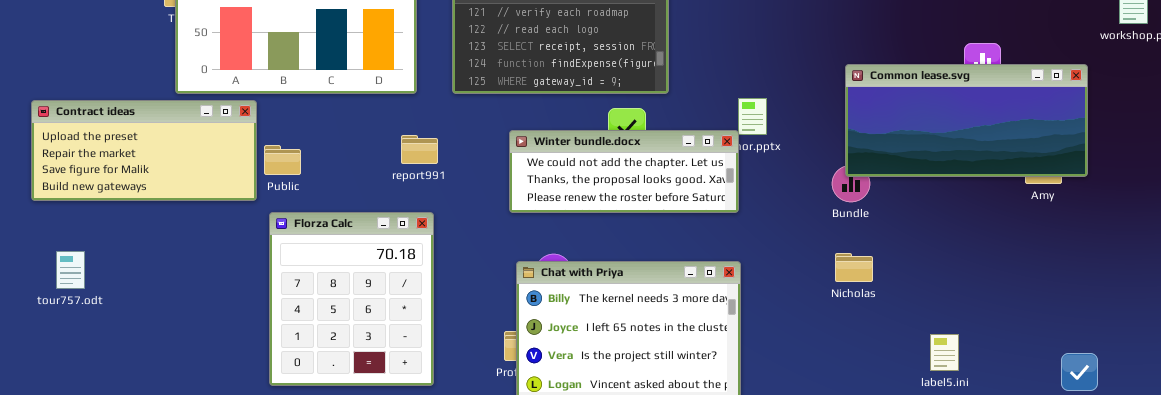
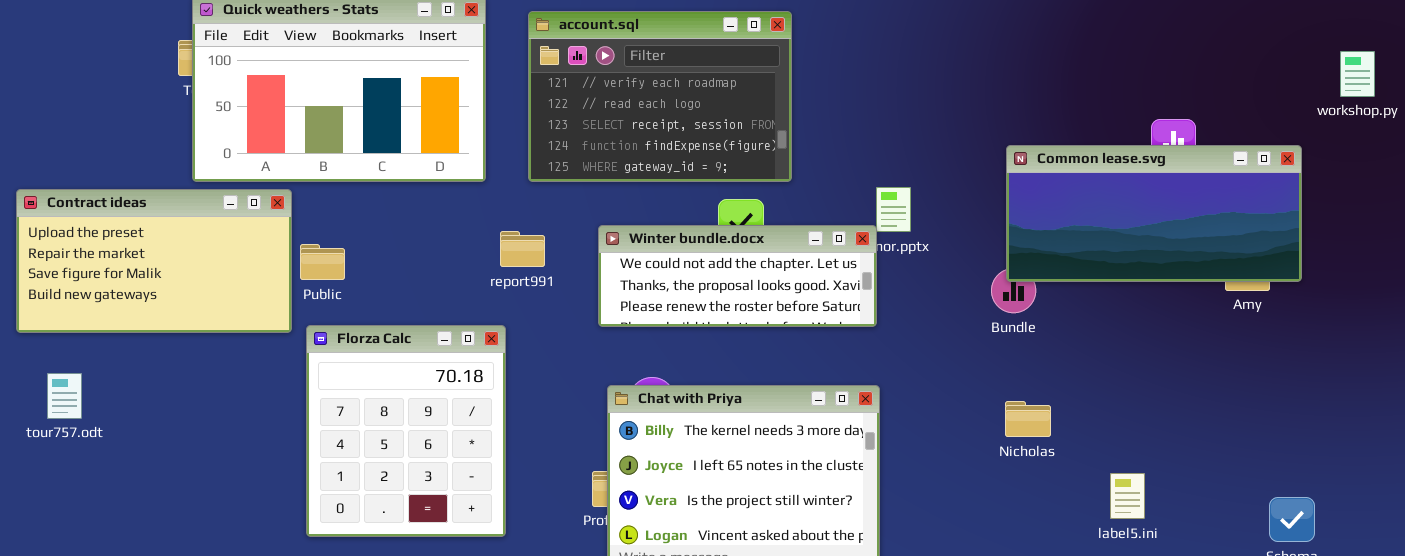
Contract ideas: [31,100,257,201] -> [16,189,292,333], resized
report991: [401,135,438,164] -> [500,231,545,267], moved
Nicholas: [835,253,873,282] -> [1005,401,1051,437], moved

